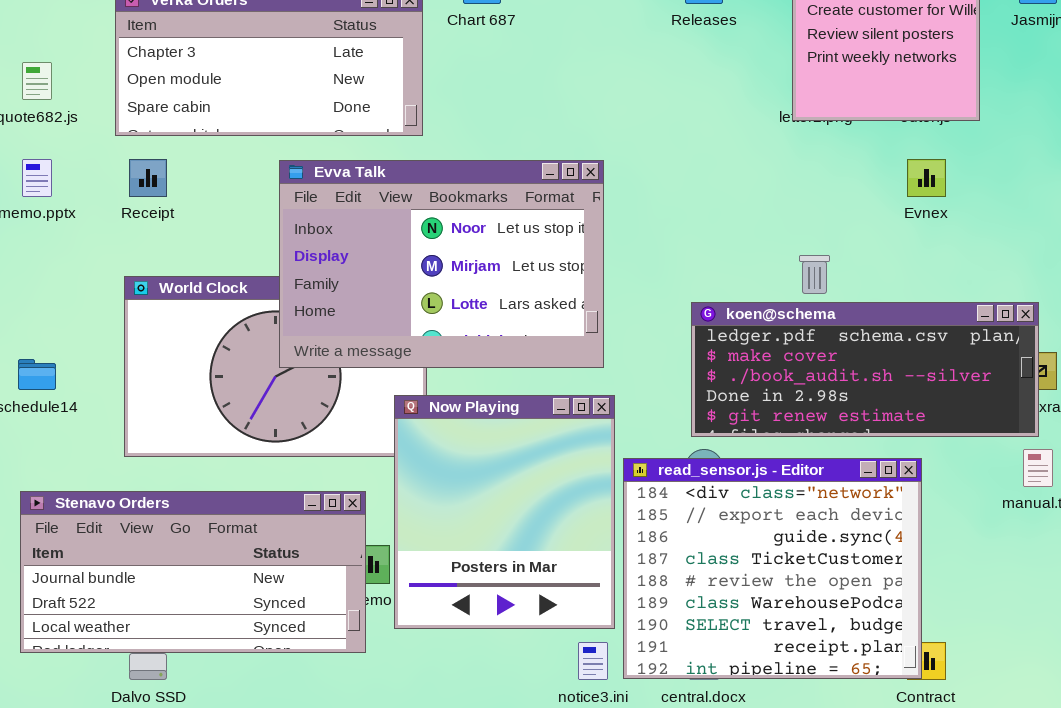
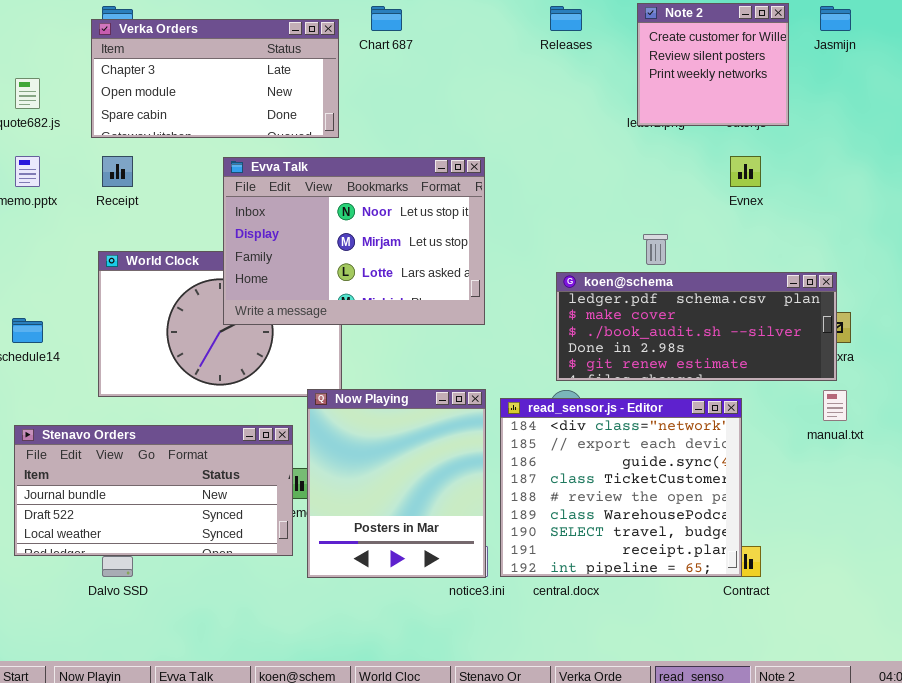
Now Playing: [394,395,615,629] -> [307,389,486,578], moved

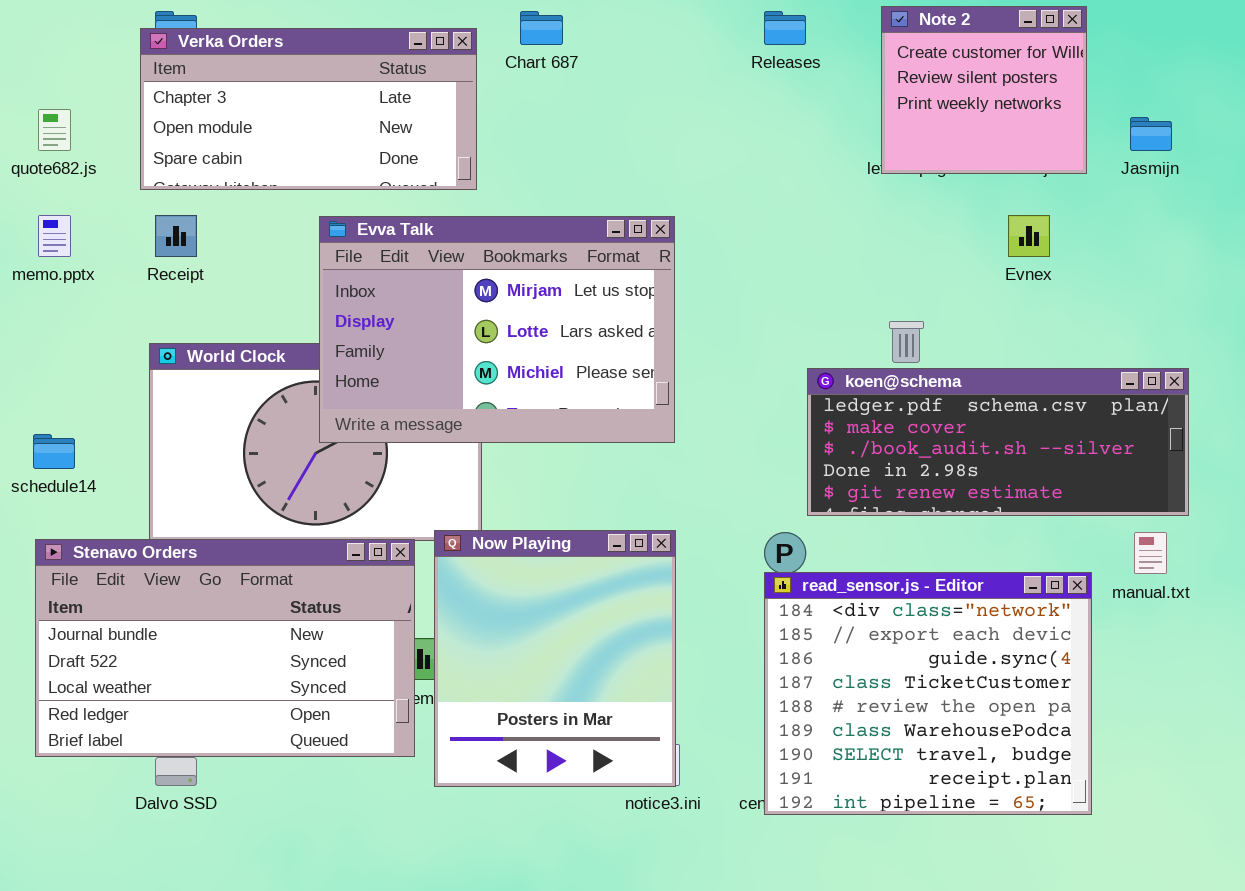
Jasmijn: [820,6,851,31] -> [1130,117,1172,151], moved
Evva Talk: [223,157,485,325] -> [319,216,675,443], scrolled down 1 row
koen@schema: [556,272,837,381] -> [807,368,1189,516], moved
read_sensor.js - Editor: [500,398,742,577] -> [764,572,1092,815], moved
Stenavo Orders: [14,425,293,556] -> [35,539,415,757], resized

